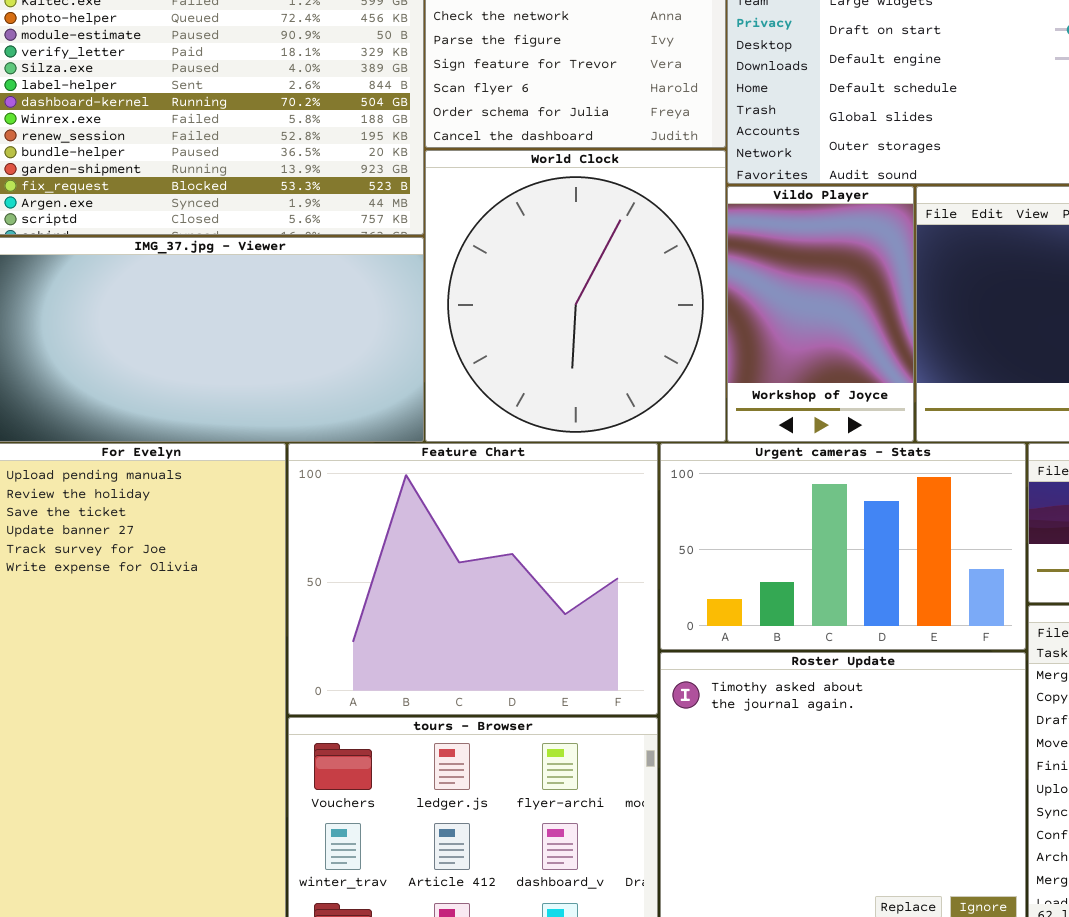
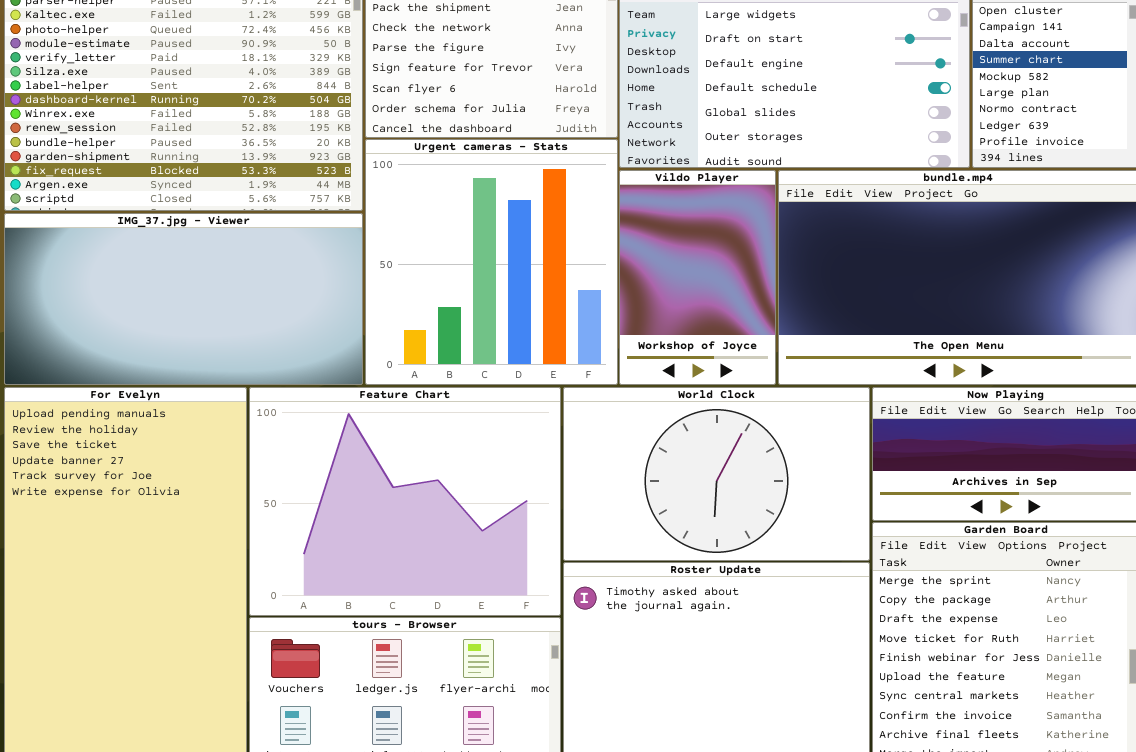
World Clock: [425,150,726,442] -> [563,387,870,561], moved, resized
Urgent cameras - Stats: [660,443,1026,650] -> [365,139,618,385], moved, resized

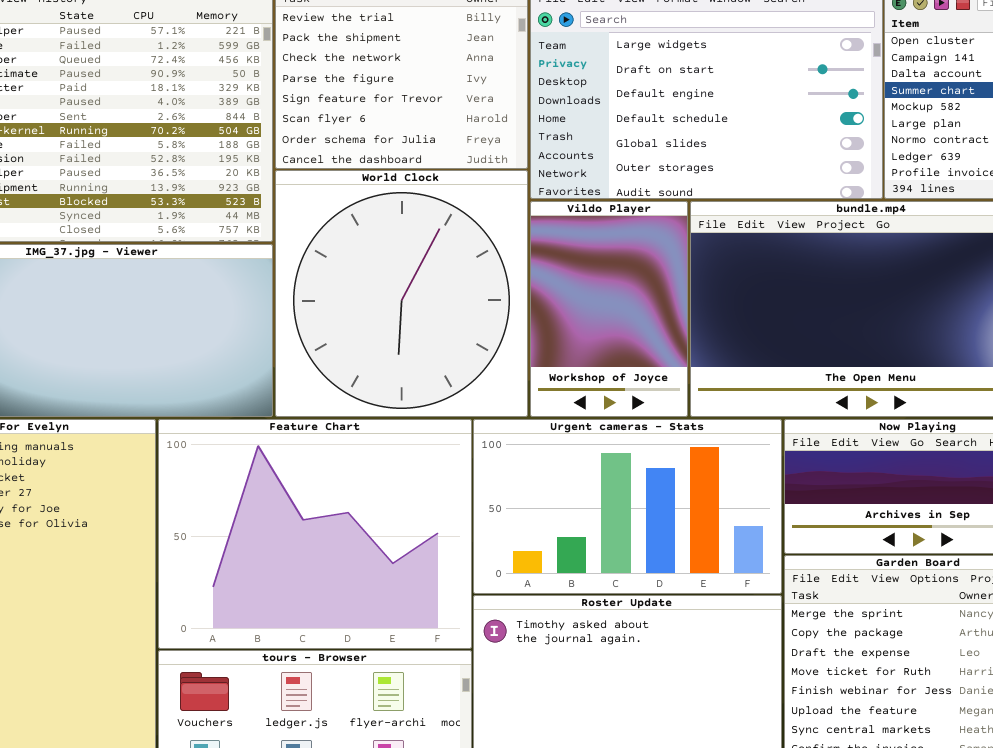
Urgent cameras - Stats: [365,139,618,385] -> [473,419,782,594], moved, resized
World Clock: [563,387,870,561] -> [275,170,528,417], moved, resized

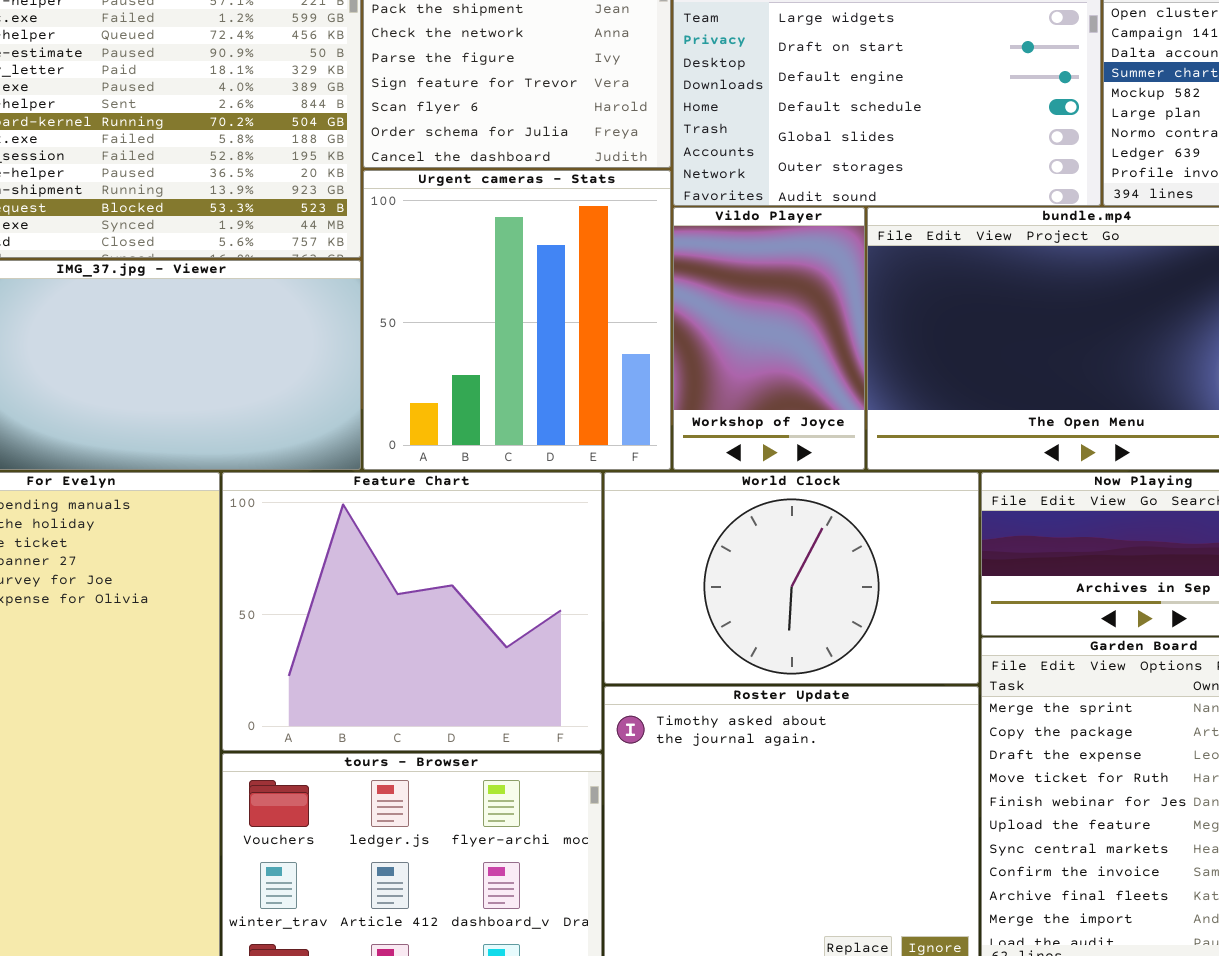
World Clock: [275,170,528,417] -> [604,472,979,684], moved, resized
Urgent cameras - Stats: [473,419,782,594] -> [363,170,671,470], moved, resized

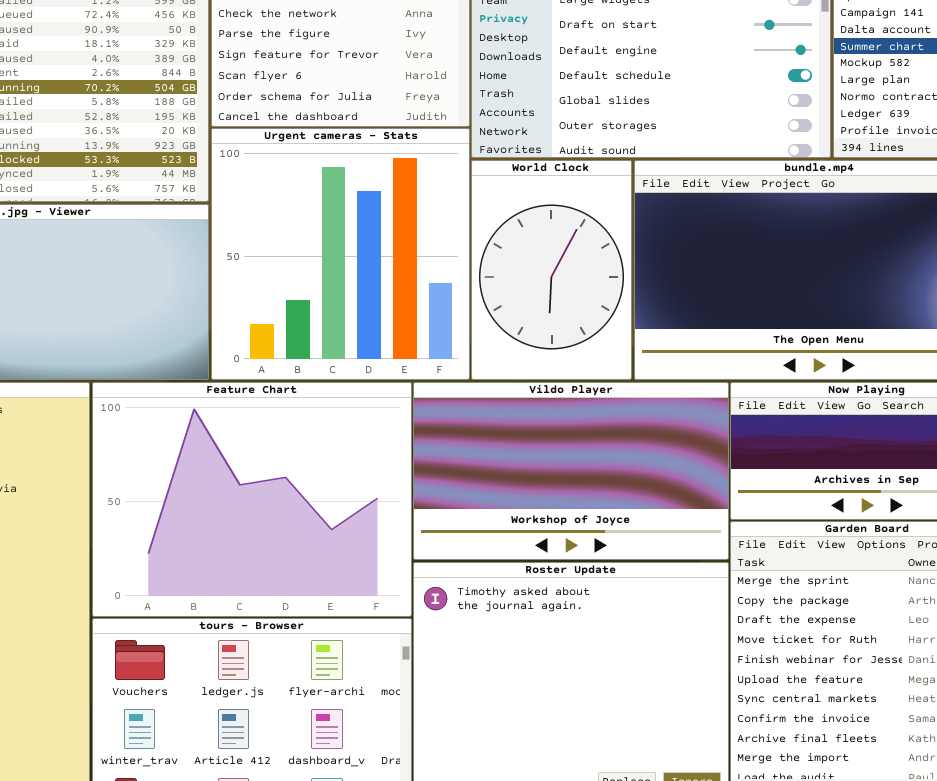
Vildo Player: [673,207,865,470] -> [413,382,729,560], moved, resized
World Clock: [604,472,979,684] -> [471,160,632,380], moved, resized

